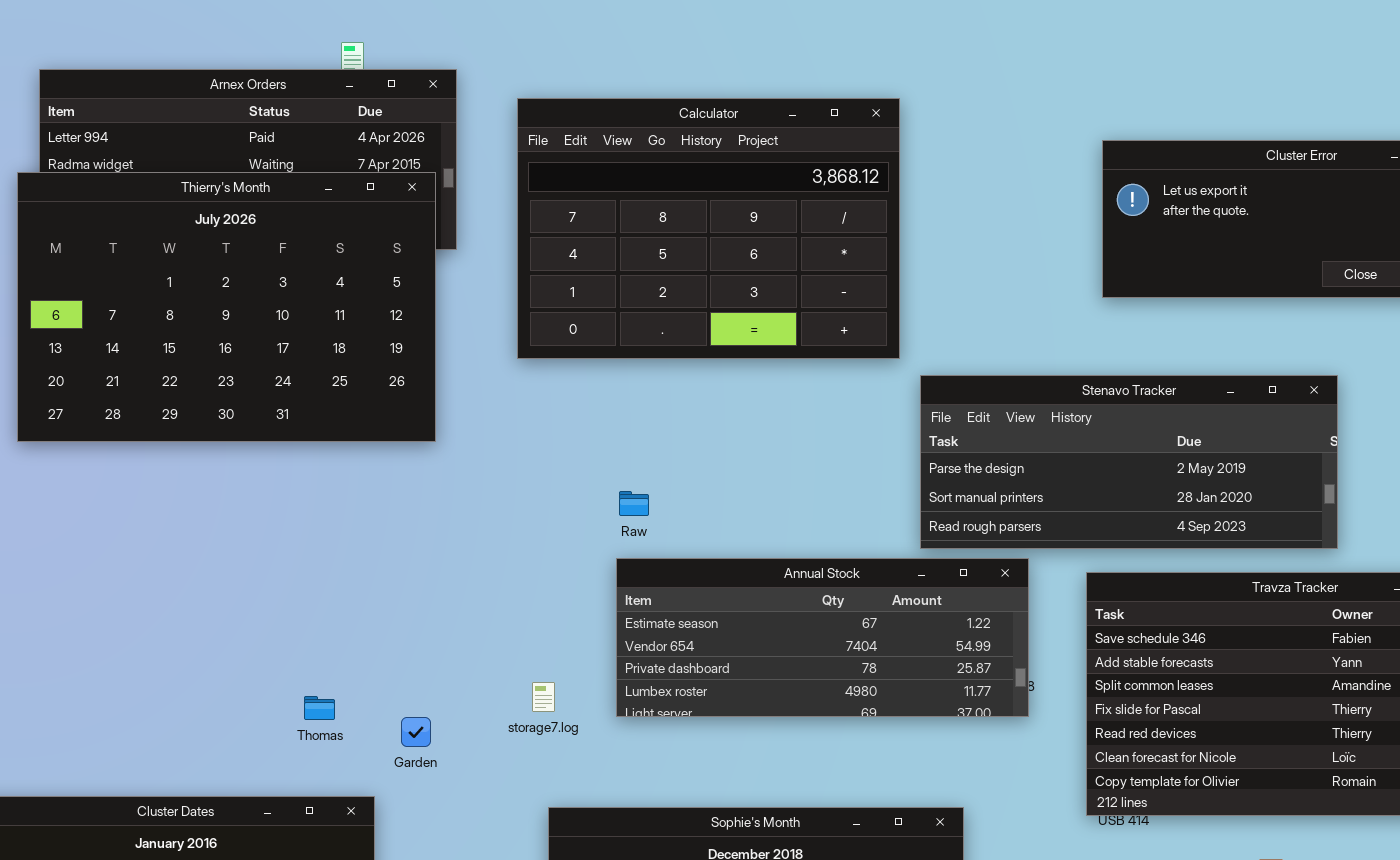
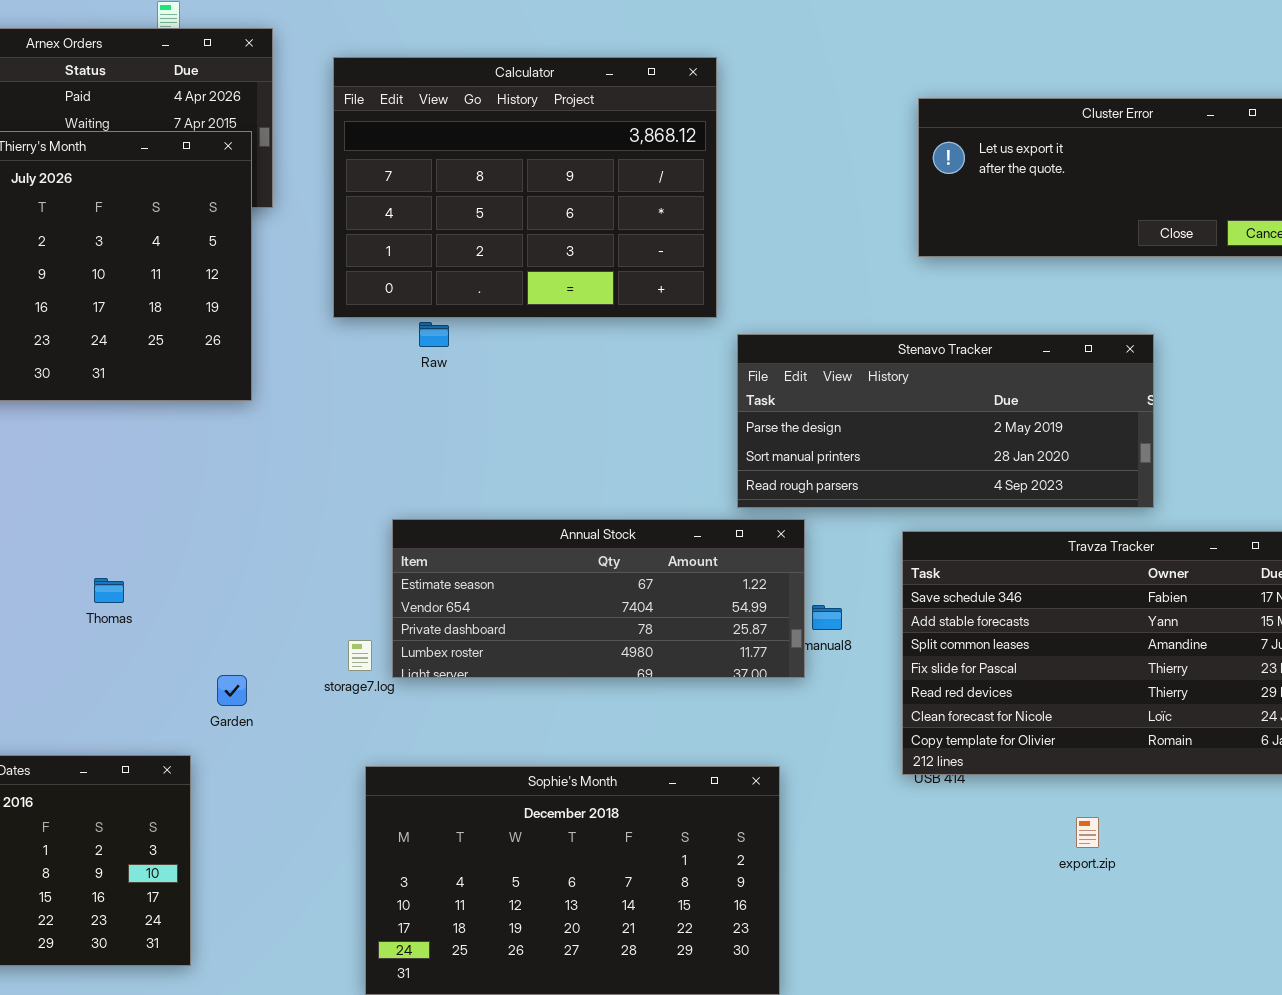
Raw: [619,491,649,516] -> [419,322,449,347], moved
Annual Stock: [616,558,1029,717] -> [392,519,805,678], moved
Thomas: [304,696,335,720] -> [94,578,124,603], moved

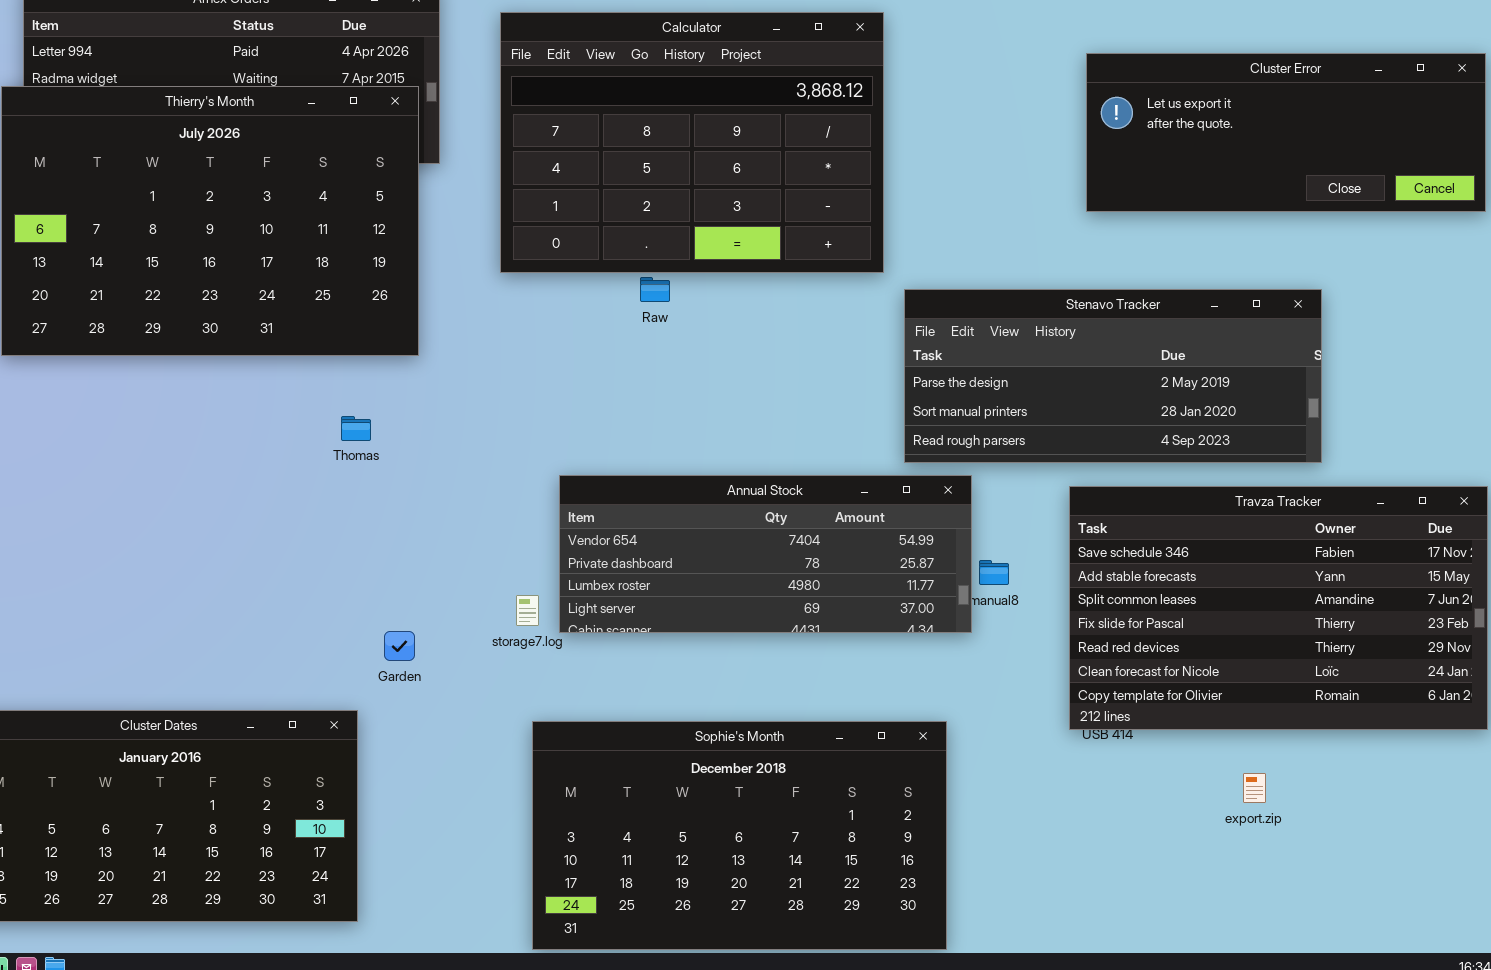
Raw: [419,322,449,347] -> [640,277,670,302], moved
Annual Stock: [392,519,805,678] -> [559,475,972,633], scrolled down 1 row
Thomas: [94,578,124,603] -> [341,416,371,441], moved

